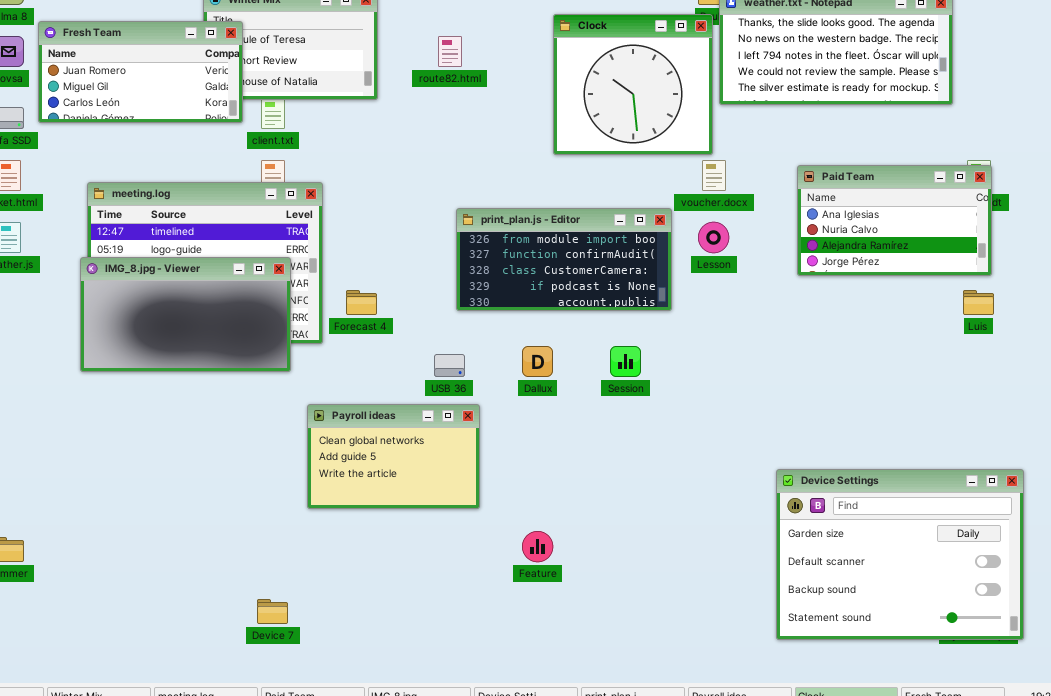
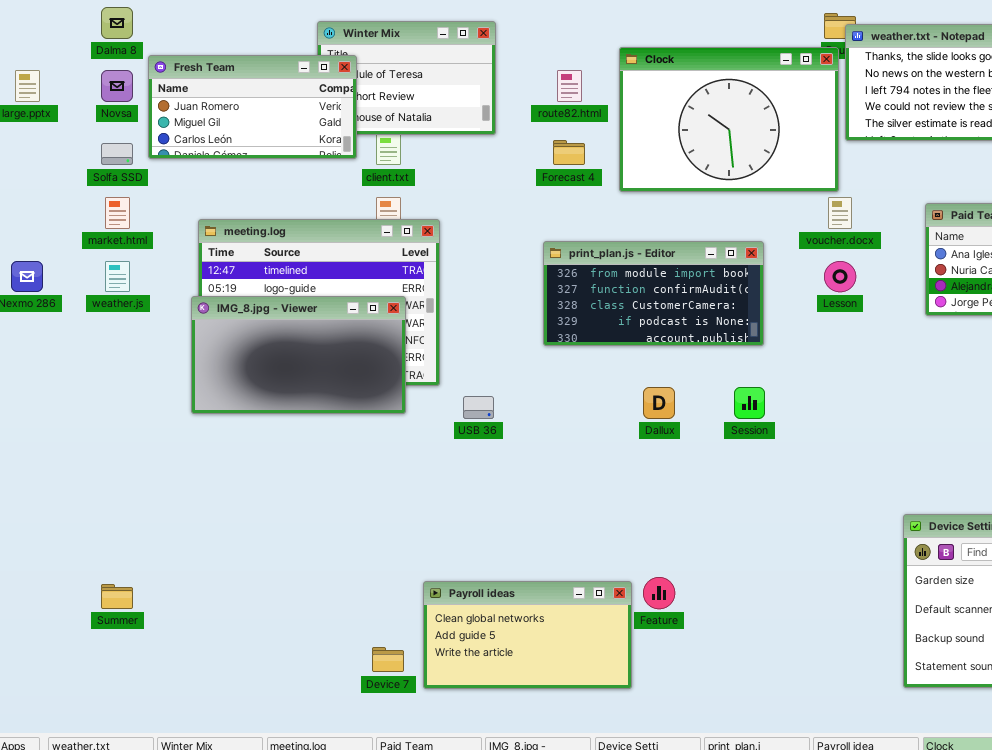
Clock: [553,14,713,155] -> [619,47,839,192], resized
print_plan.js - Editor: [456,208,672,311] -> [543,241,764,346], moved
Forecast 4: [346,290,377,315] -> [553,140,585,165], moved
USB 36: [434,354,465,377] -> [463,396,494,419], moved
Payroll ideas: [307,404,480,509] -> [423,581,632,689], moved, resized

